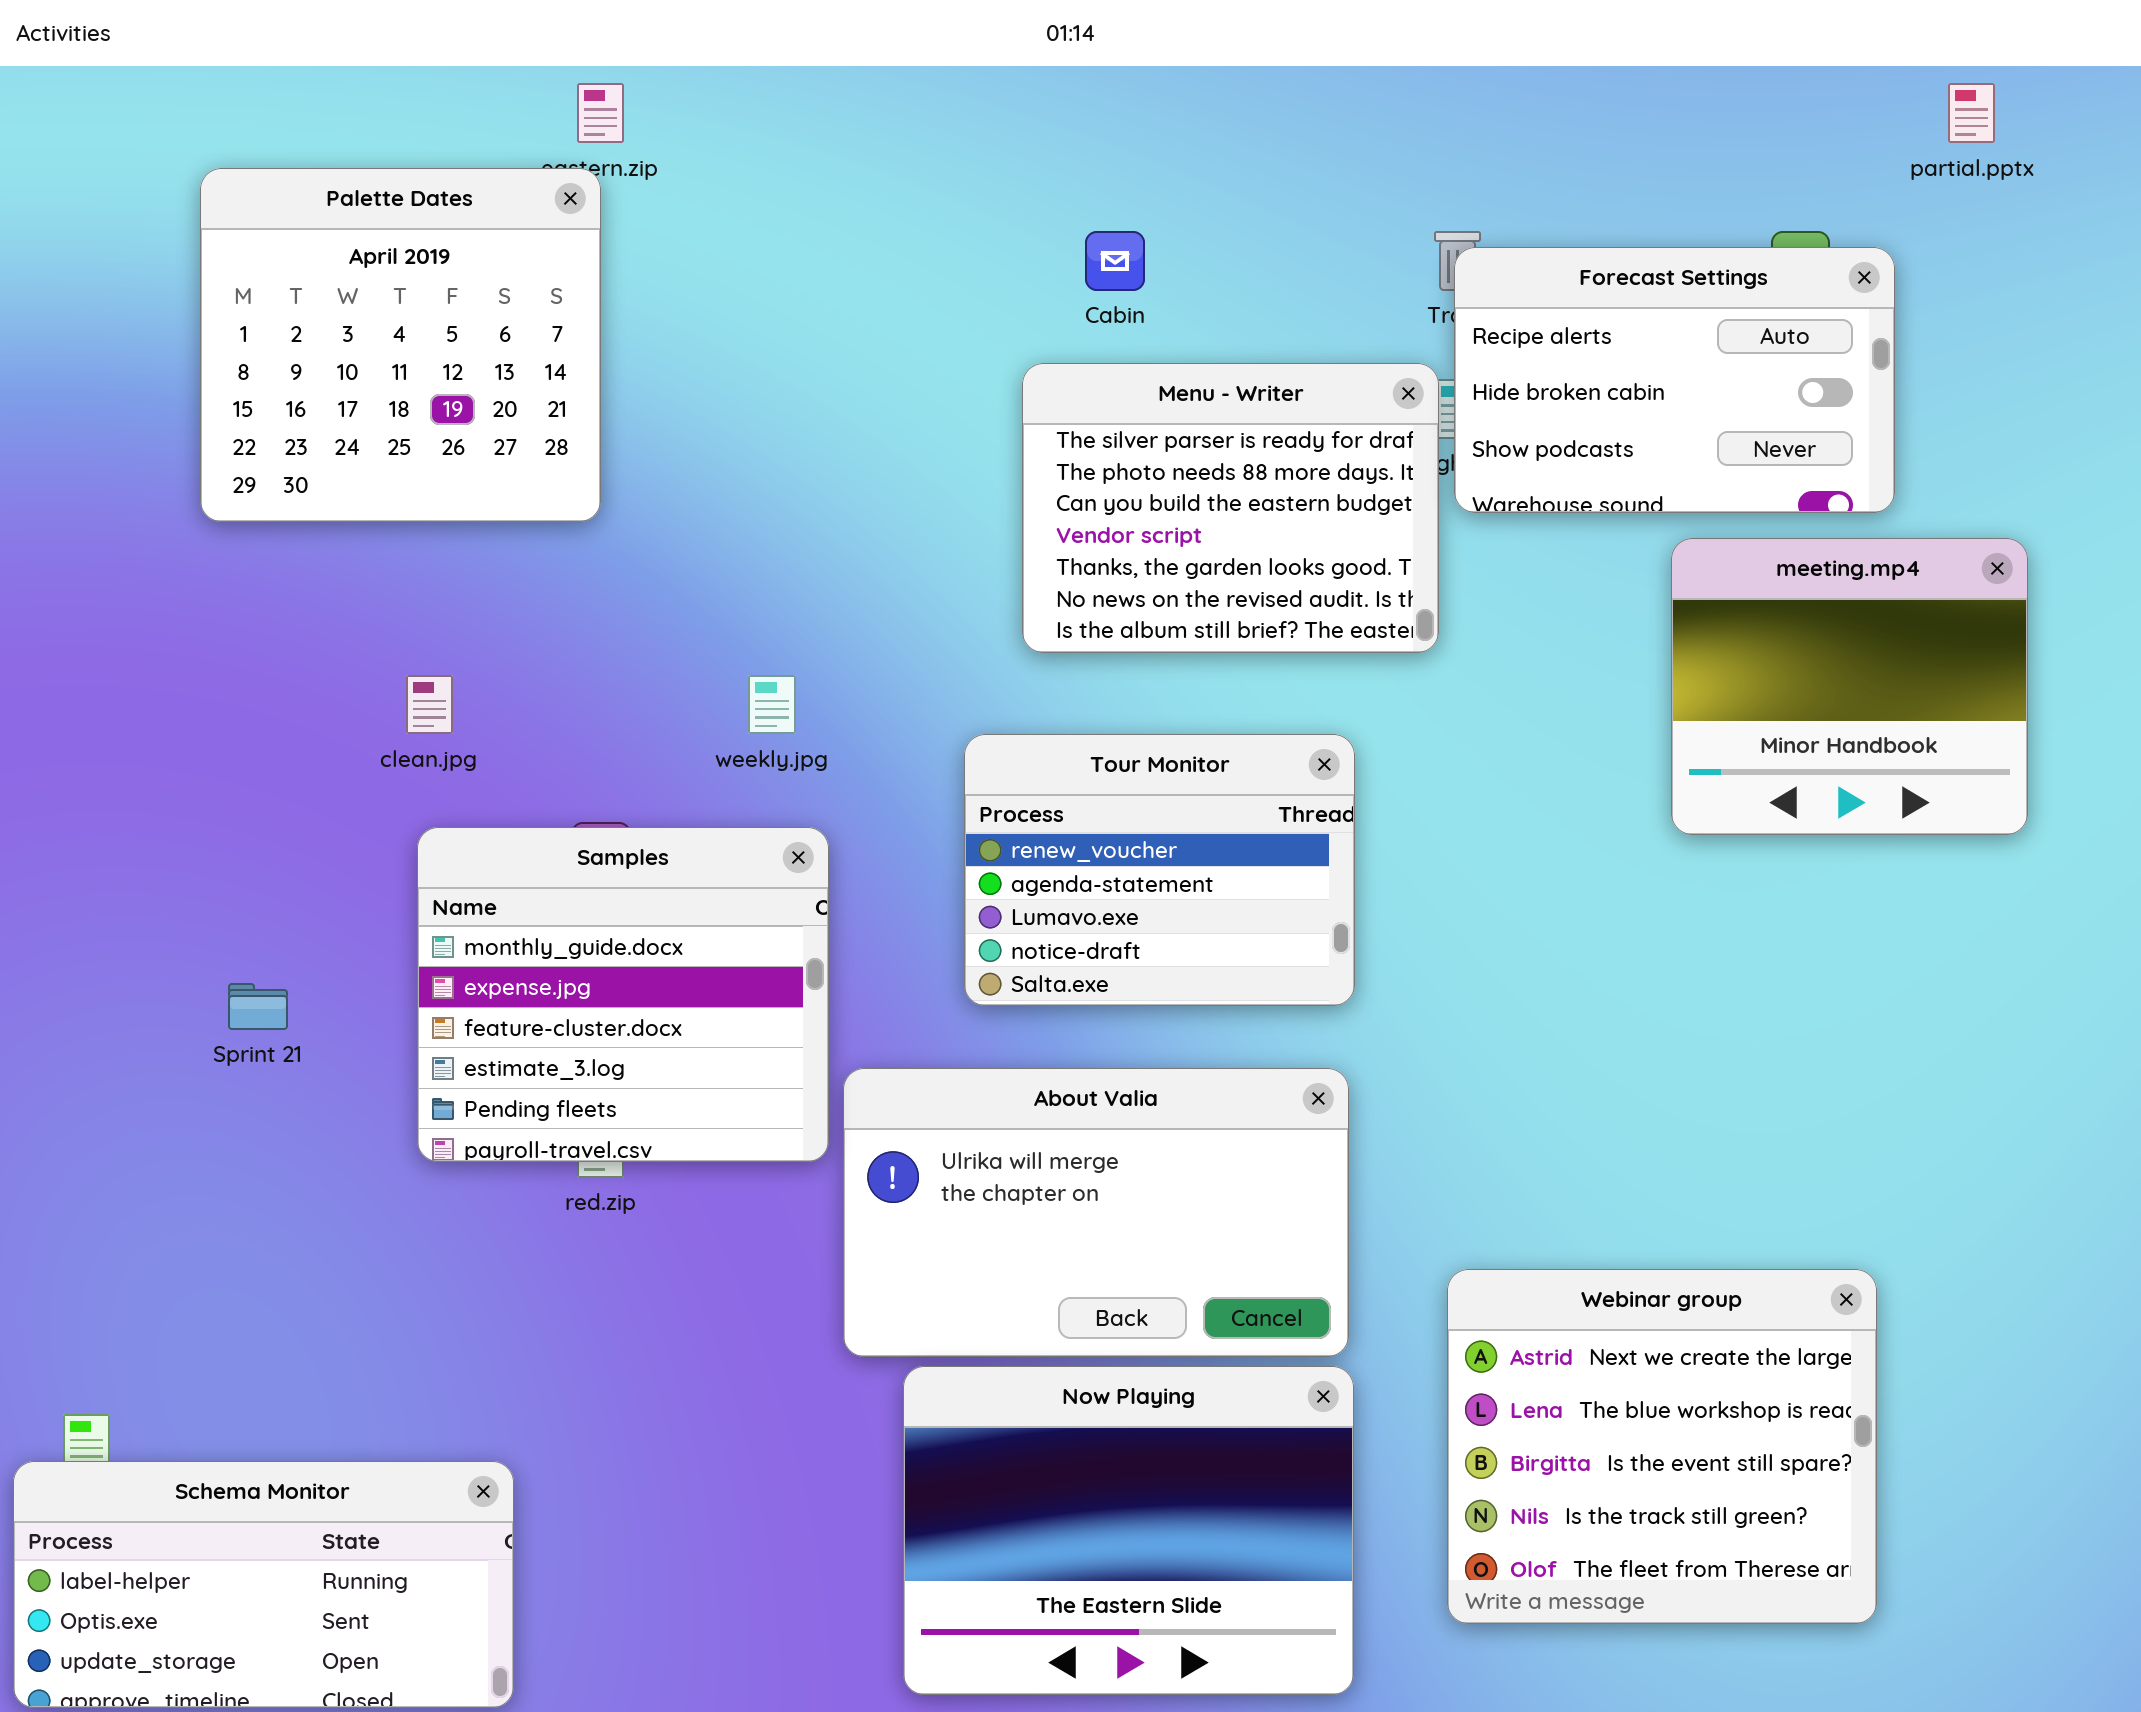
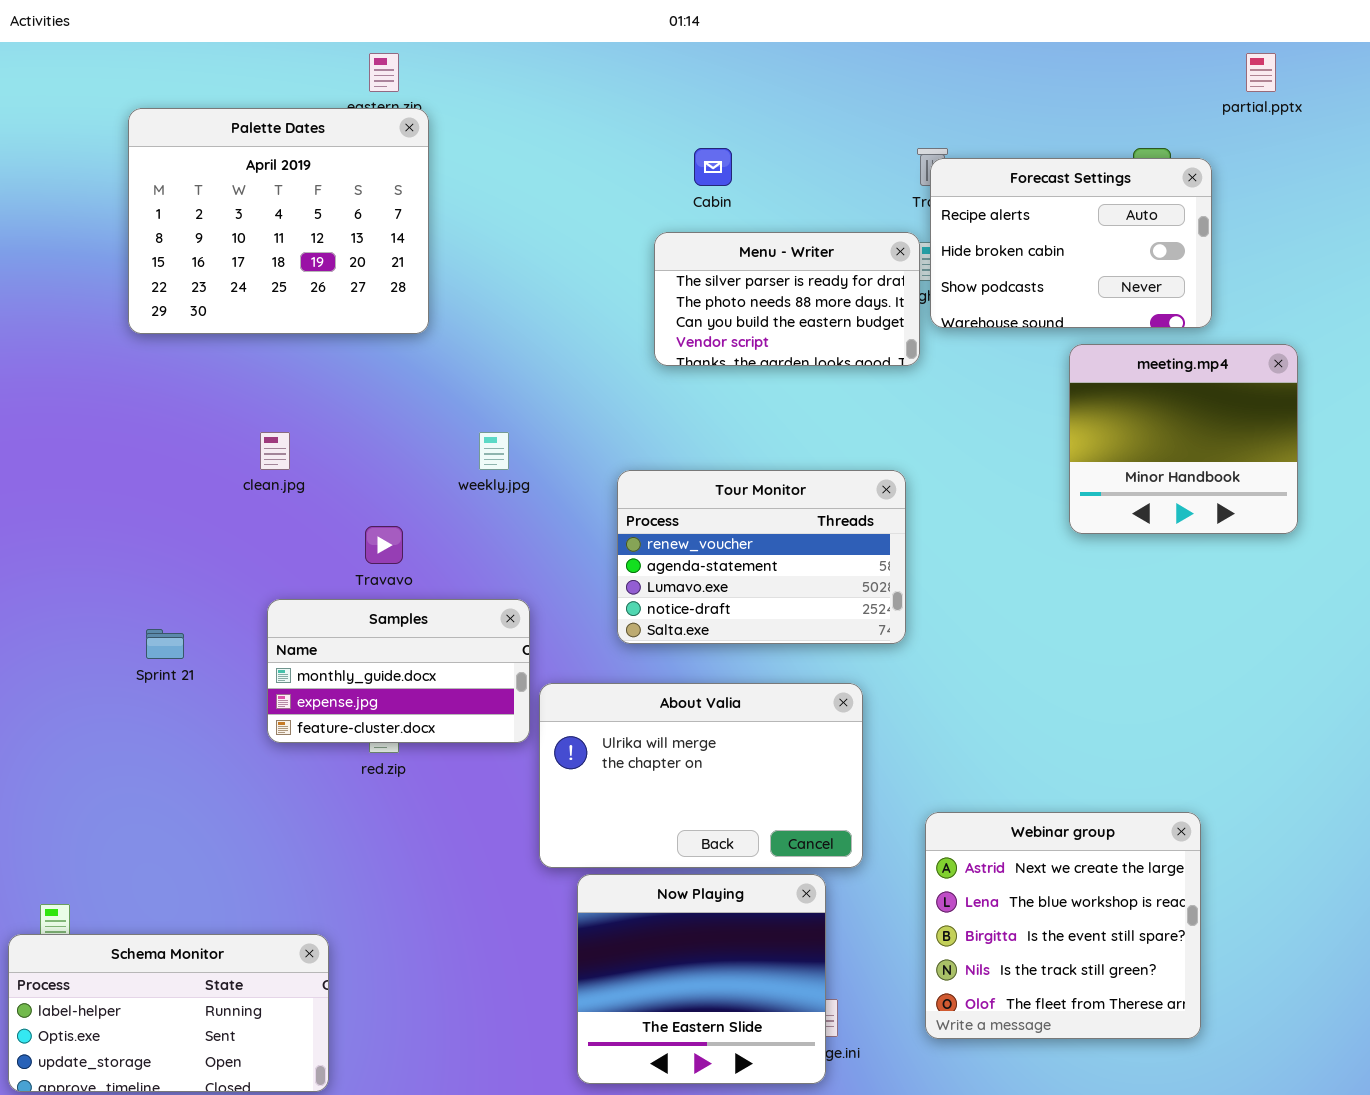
Palette Dates: [200,168,601,522] -> [128,108,429,334], resized
Menu - Writer: [1022,363,1439,653] -> [654,232,920,366], resized
Tour Monitor: [964,734,1355,1006] -> [617,470,906,644], resized
Samples: [417,827,829,1162] -> [267,599,530,743], resized
Now Playing: [903,1366,1354,1695] -> [577,874,826,1084], resized

